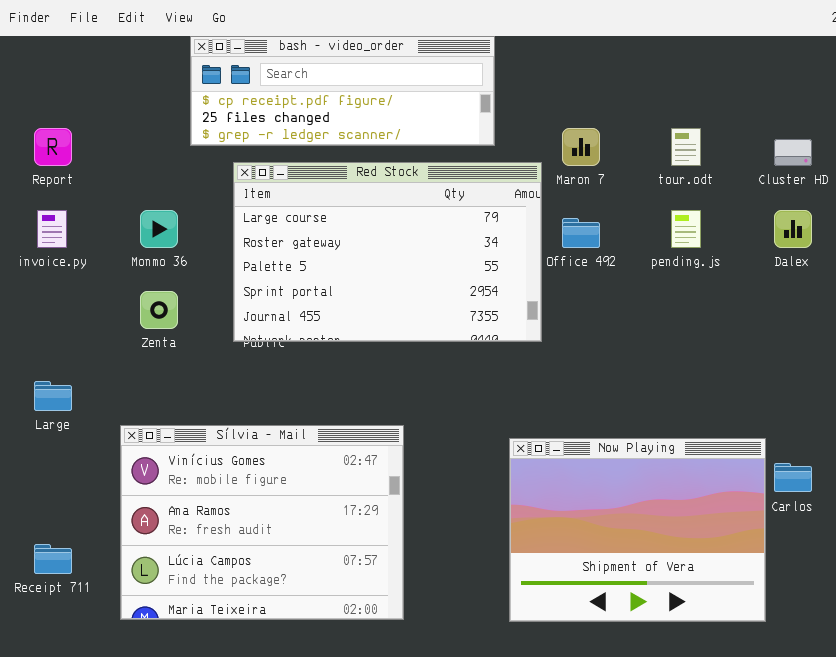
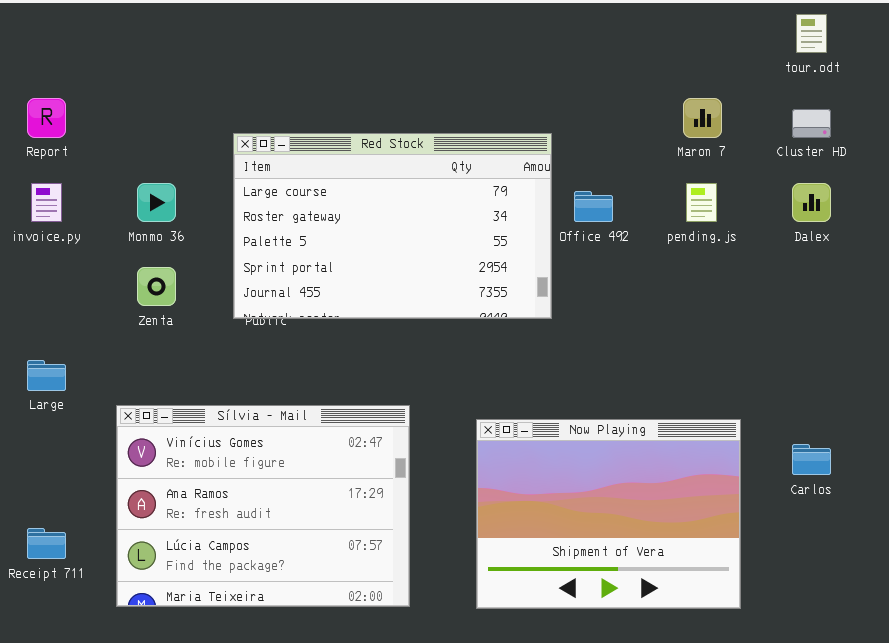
bash - video_order: [190,36,495,146] -> none, closed
Maron 7: [562,128,600,166] -> [683,98,722,138], moved
tour.odt: [671,128,701,166] -> [796,14,827,53], moved
Now Playing: [509,438,766,622] -> [476,419,741,609], moved

